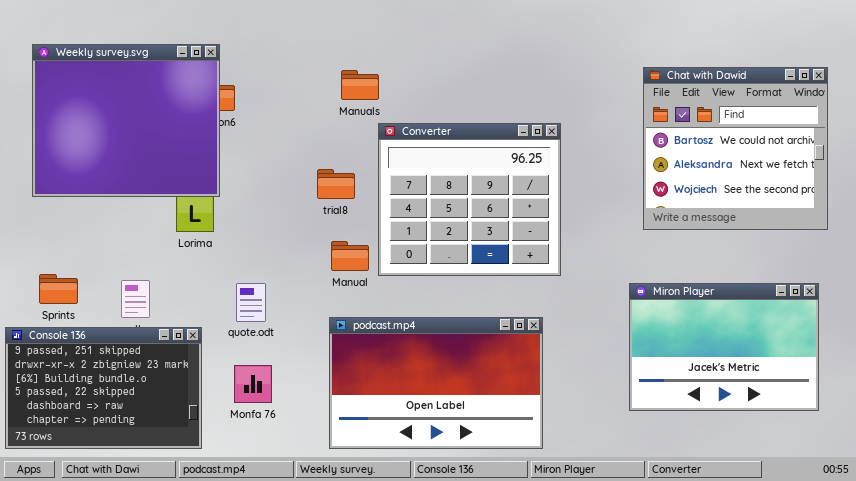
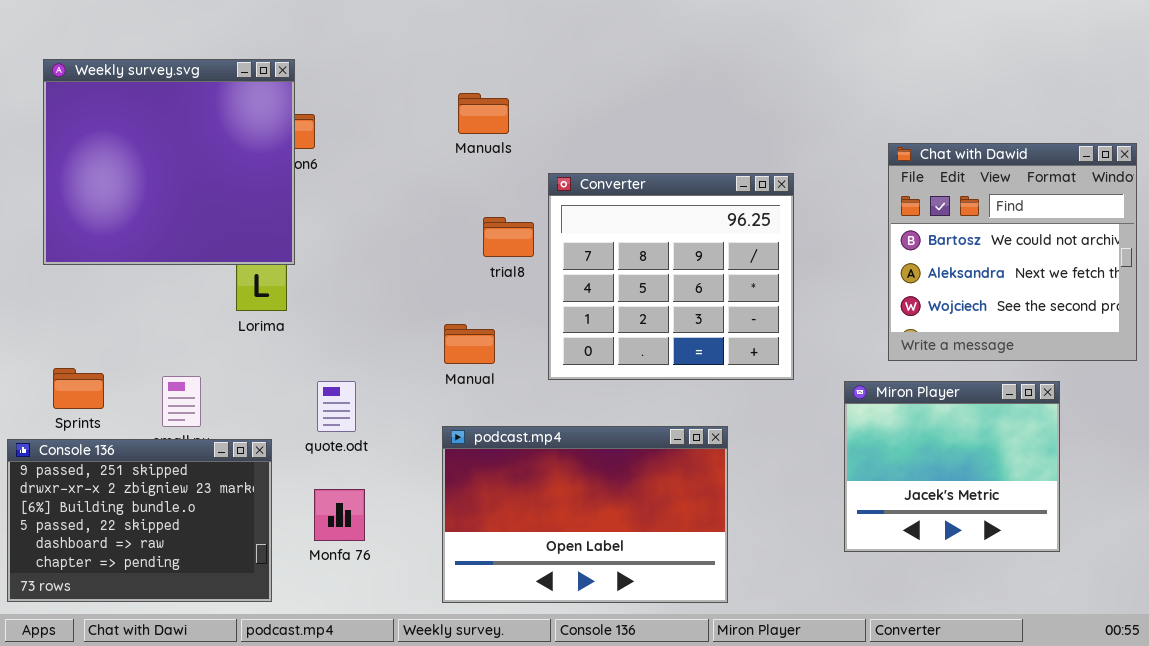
Chat with Dawid: [643,67,828,230] -> [888,143,1137,361], moved
Converter: [378,123,561,276] -> [548,173,794,380], moved
trial8: [317,169,355,199] -> [483,217,534,257], moved
Miron Player: [629,283,819,411] -> [844,381,1060,552], resized

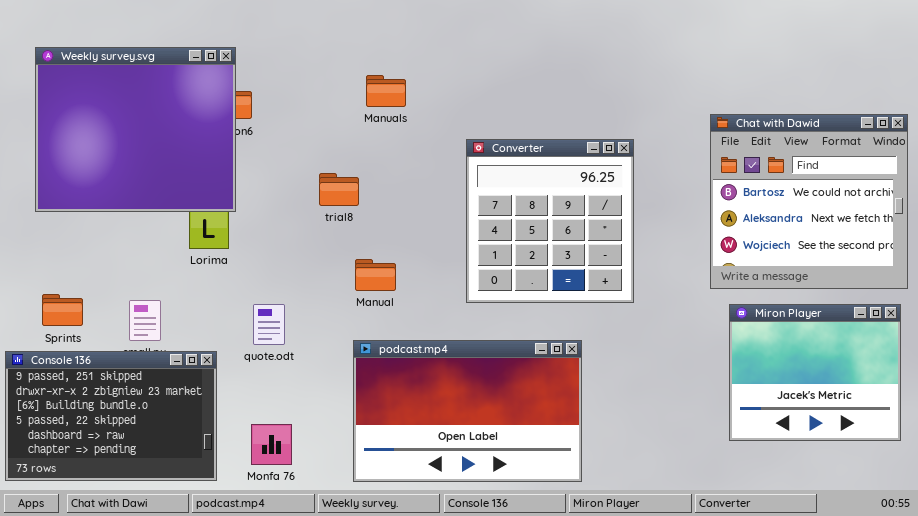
Converter: [548,173,794,380] -> [466,139,634,303], resized
trial8: [483,217,534,257] -> [319,173,359,206], moved
Miron Player: [844,381,1060,552] -> [729,304,901,441], moved
Monfa 76: [314,489,365,541] -> [251,424,292,465], moved

